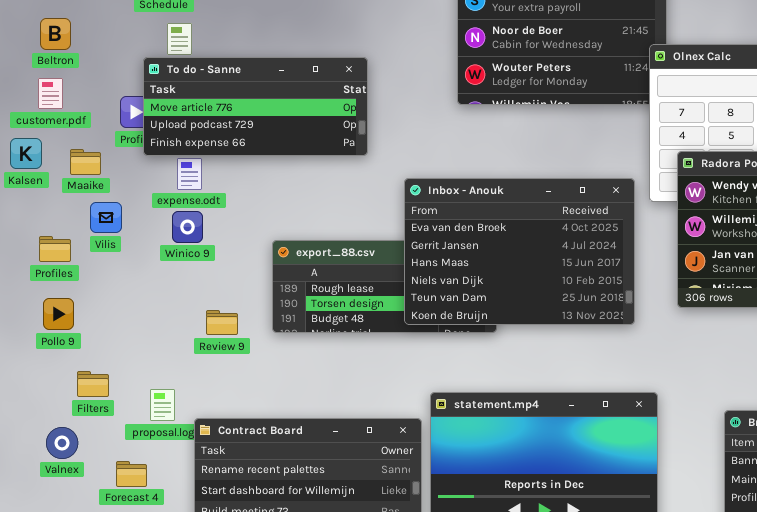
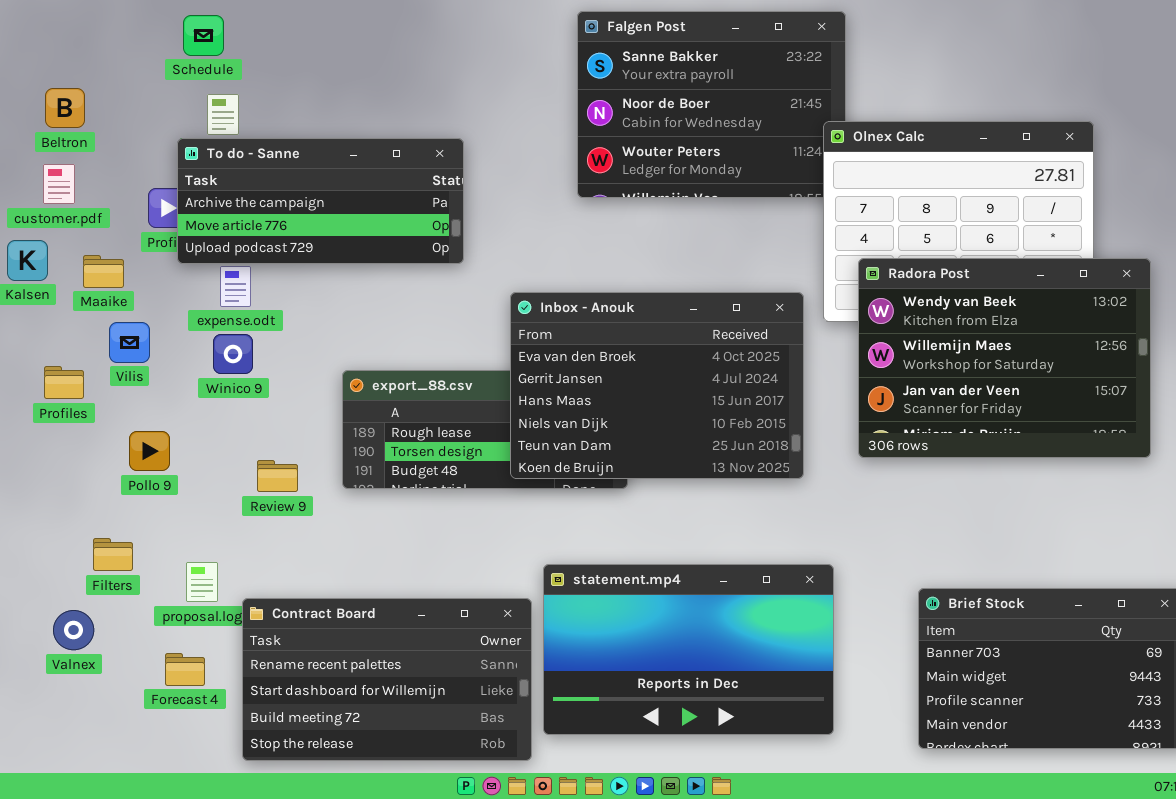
To do - Sanne: [143,57,368,156] -> [177,138,464,264], scrolled up 1 row
Pollo 9: [43,298,74,330] -> [129,431,170,471], moved
Forecast 4: [116,461,147,487] -> [165,653,205,686], moved

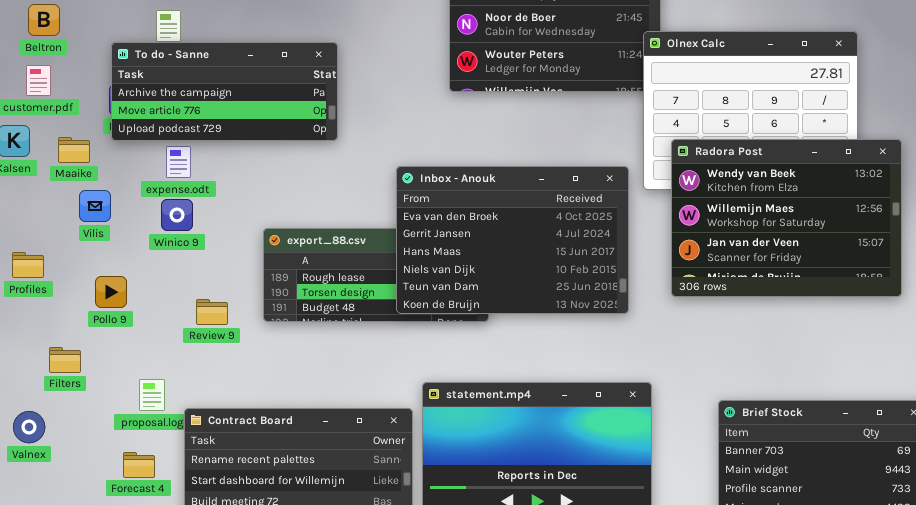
To do - Sanne: [177,138,464,264] -> [111,42,338,141], moved
Profiles: [44,366,84,399] -> [12,252,44,278], moved
Filters: [93,538,133,571] -> [49,347,81,373], moved
Valnex: [53,610,94,650] -> [13,411,45,443], moved

